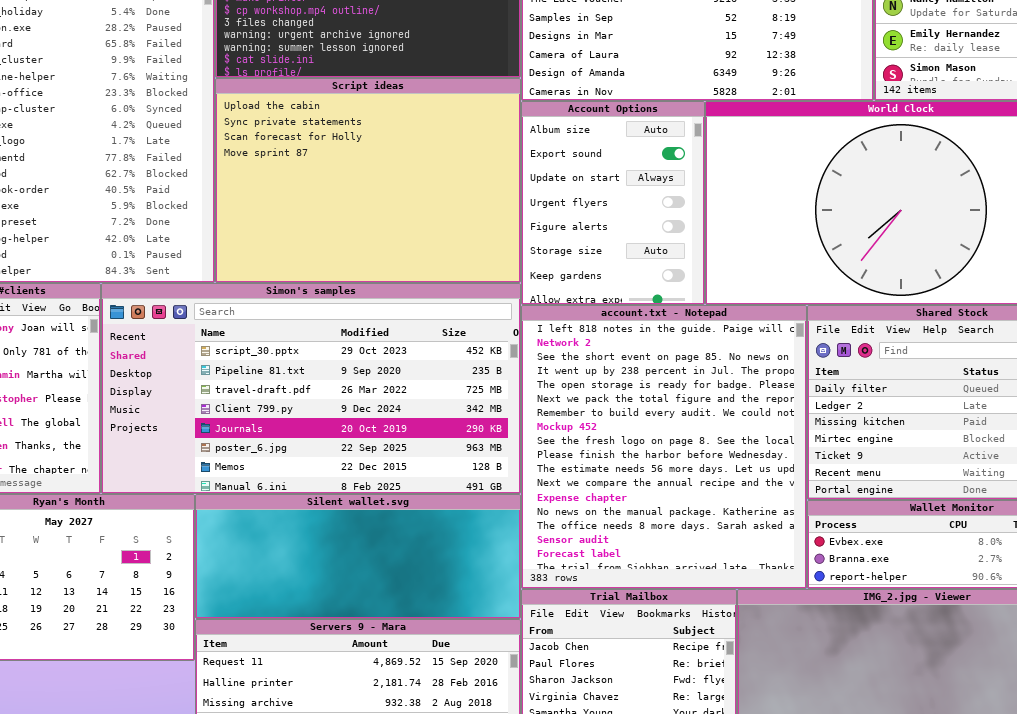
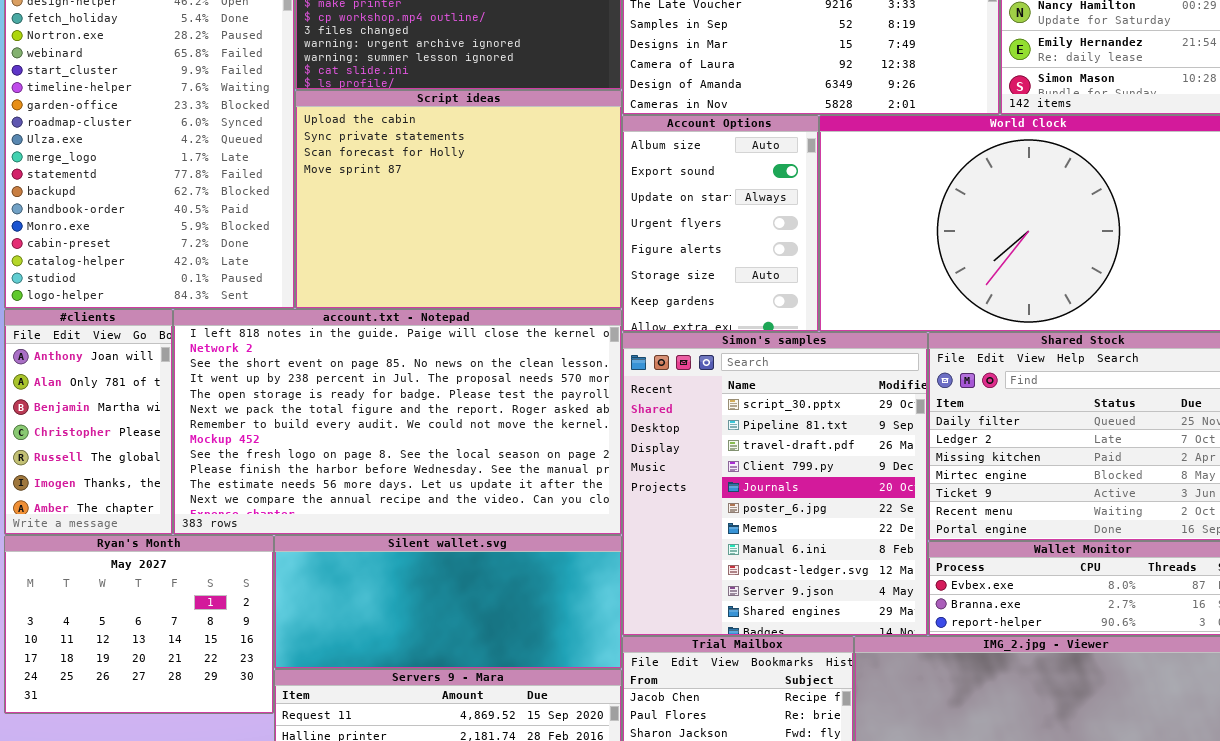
Simon's samples: [101,283,521,494] -> [622,332,928,636], moved, resized
account.txt - Notepad: [521,305,807,589] -> [173,309,622,535], moved, resized

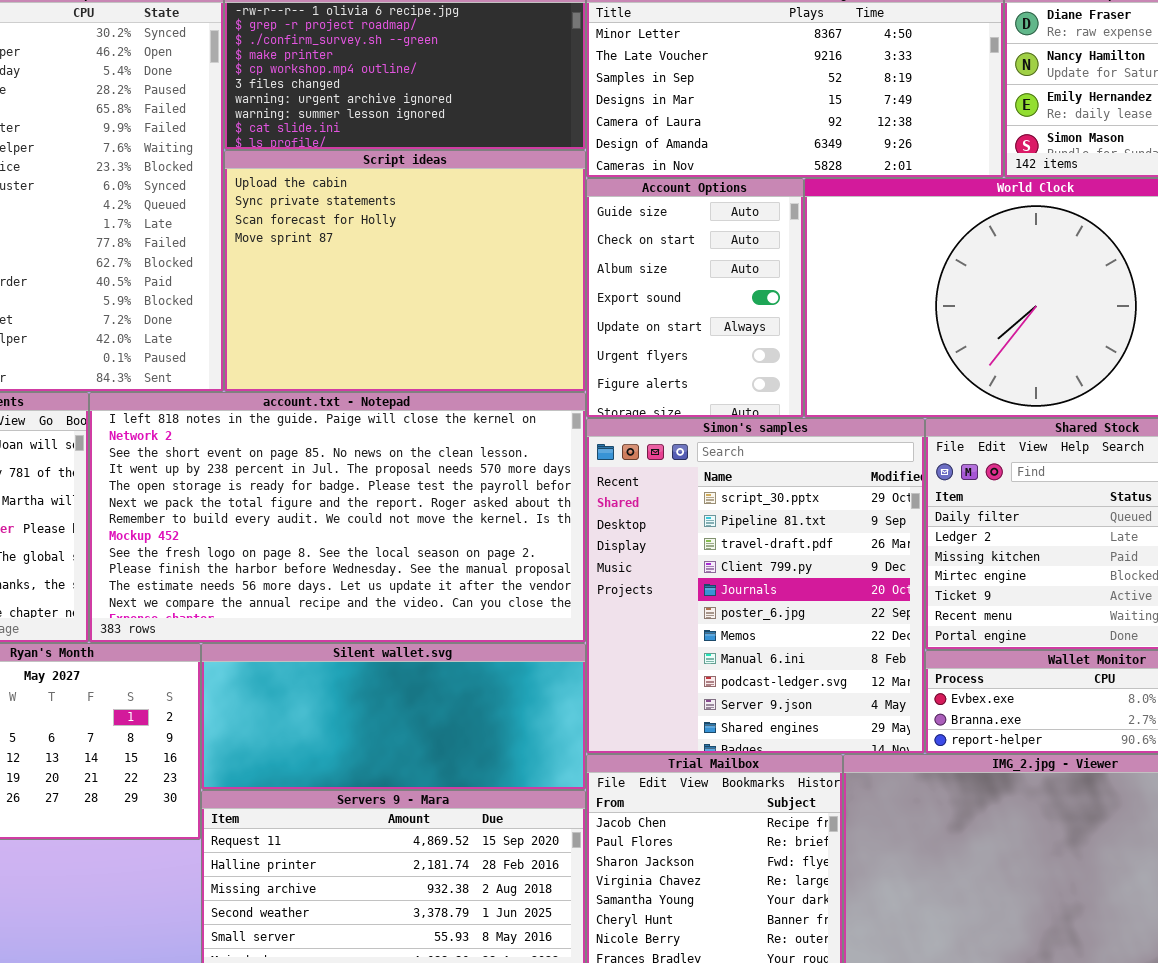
Account Options: [622,115,819,332] -> [586,178,804,418], scrolled up 2 rows

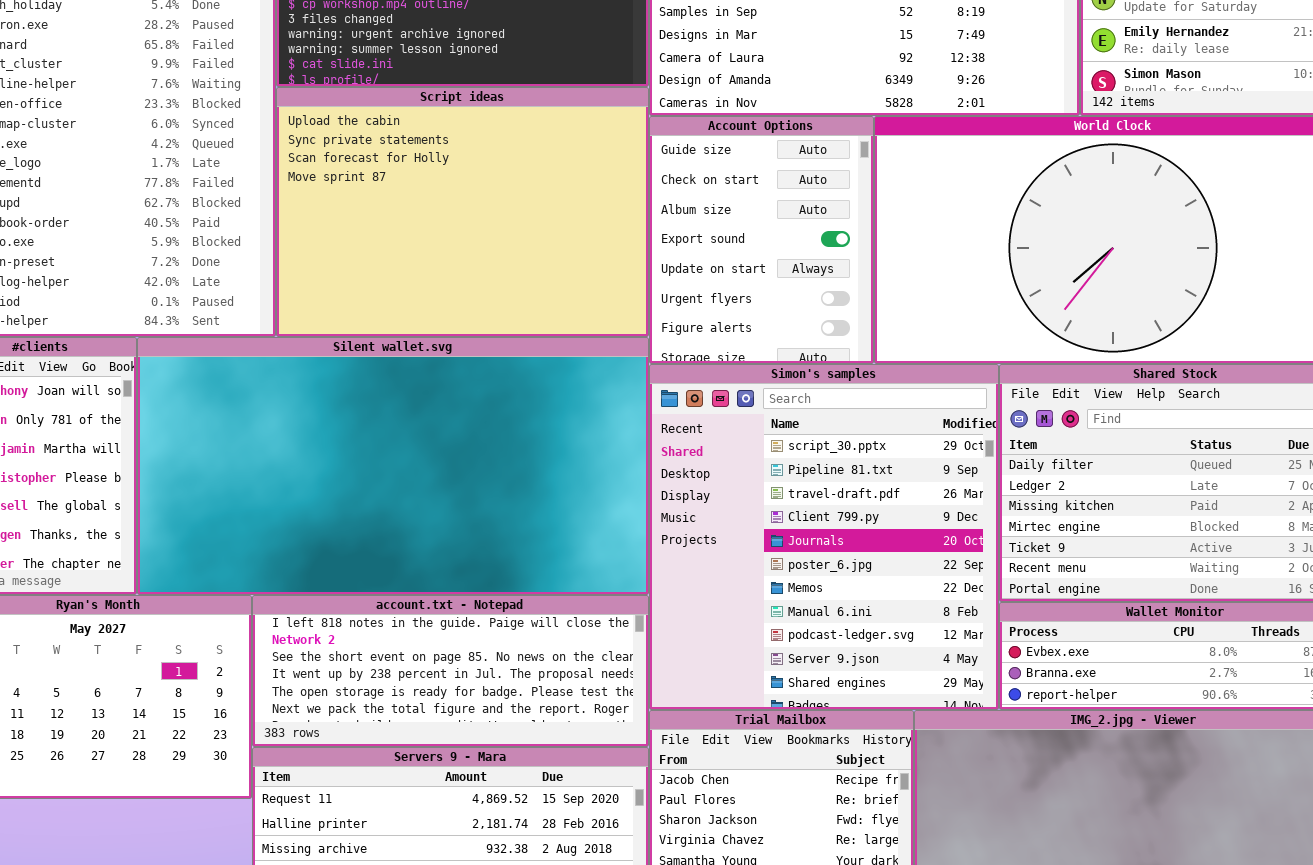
account.txt - Notepad: [89,392,586,643] -> [252,595,649,747], moved, resized
Silent wallet.svg: [201,643,586,790] -> [137,337,649,595], moved, resized

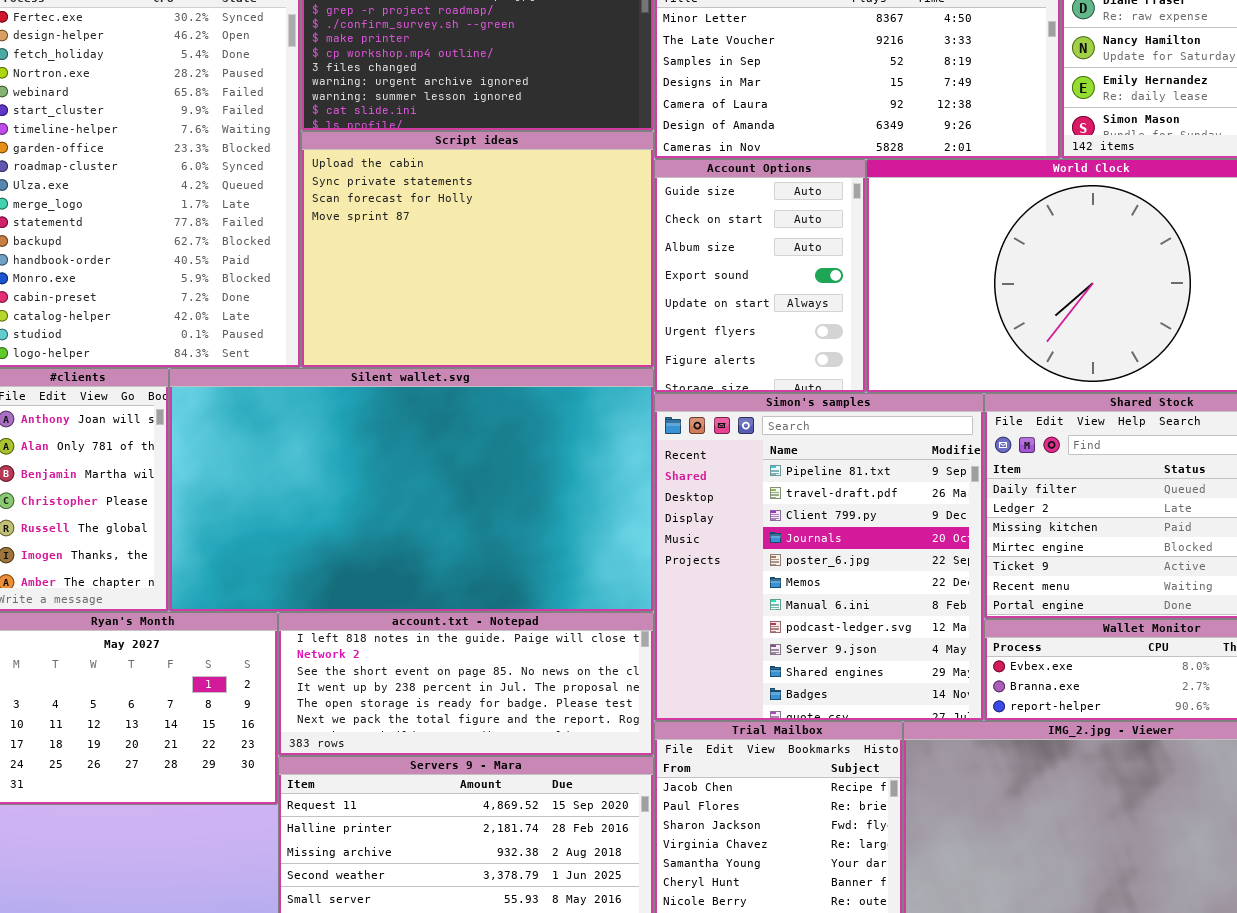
Simon's samples: [649,364,999,710] -> [654,393,984,721], scrolled down 1 row

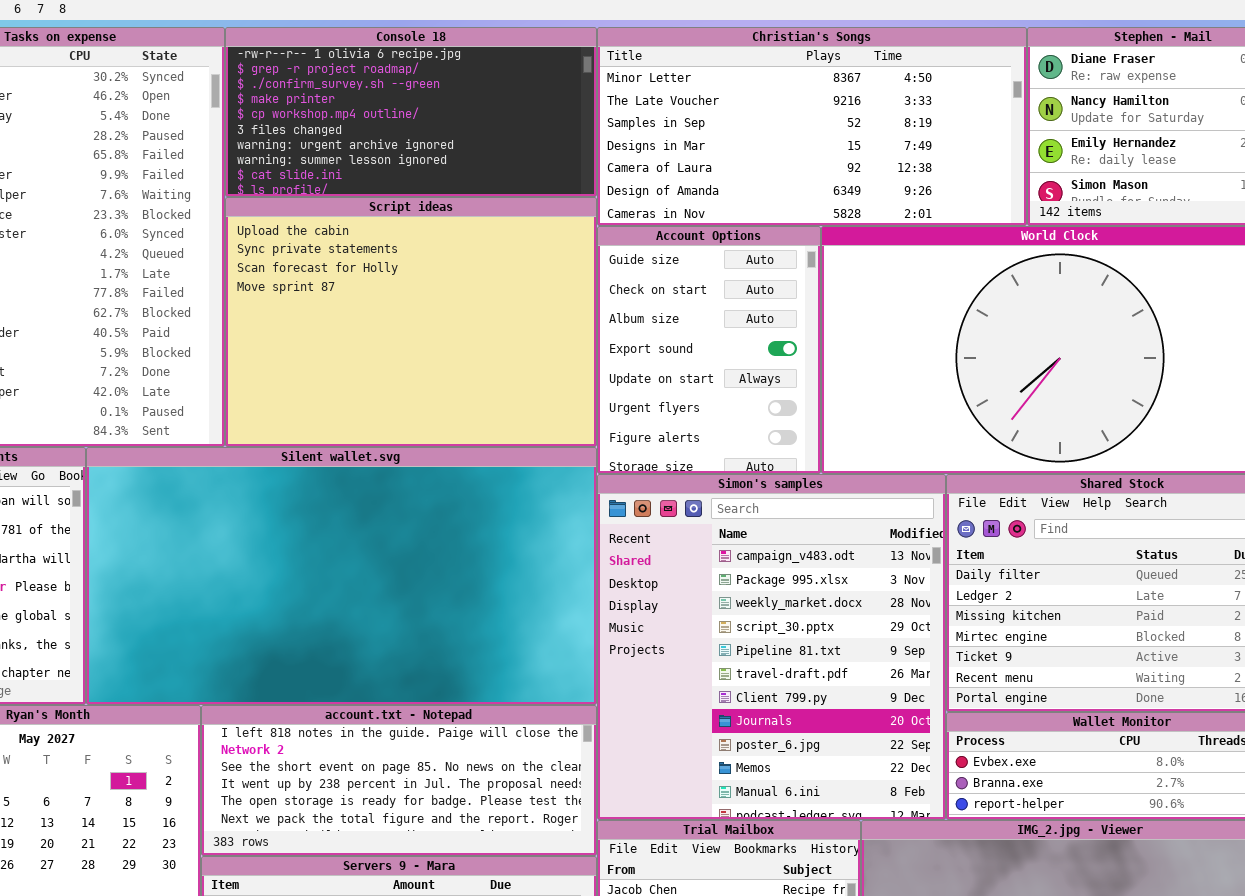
Simon's samples: [654,393,984,721] -> [597,474,946,820], scrolled up 4 rows

